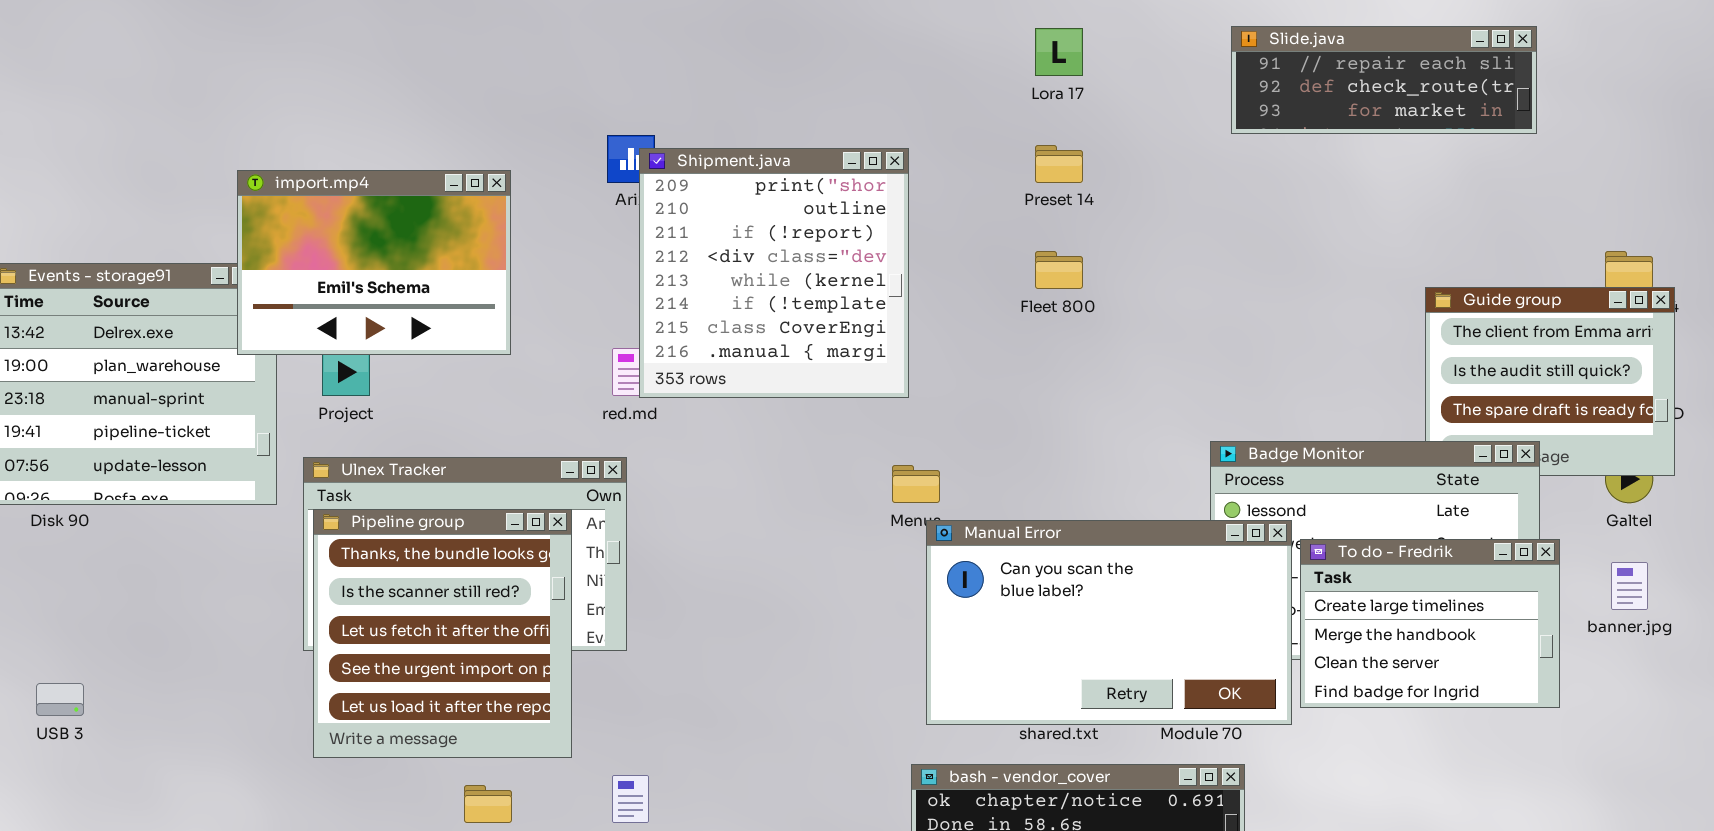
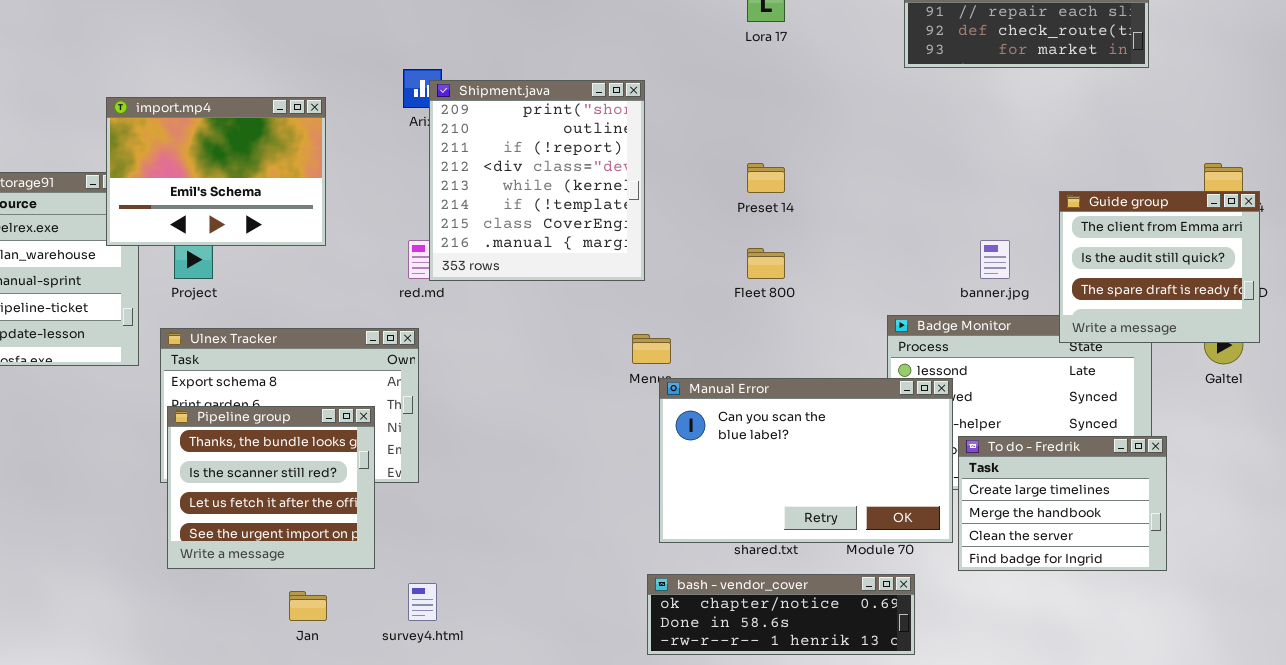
Preset 14: [1035,145,1083,183] -> [747,163,785,193], moved
Fleet 800: [1035,251,1083,289] -> [747,248,785,279], moved
Guide group: [1425,287,1675,476] -> [1059,191,1260,343], raised
Pipeline group: [313,509,572,758] -> [167,406,375,569], resized
To do - Fredrik: [1300,539,1560,708] -> [958,436,1167,571], moved
banner.jpg: [1611,562,1648,610] -> [980,240,1010,279], moved

